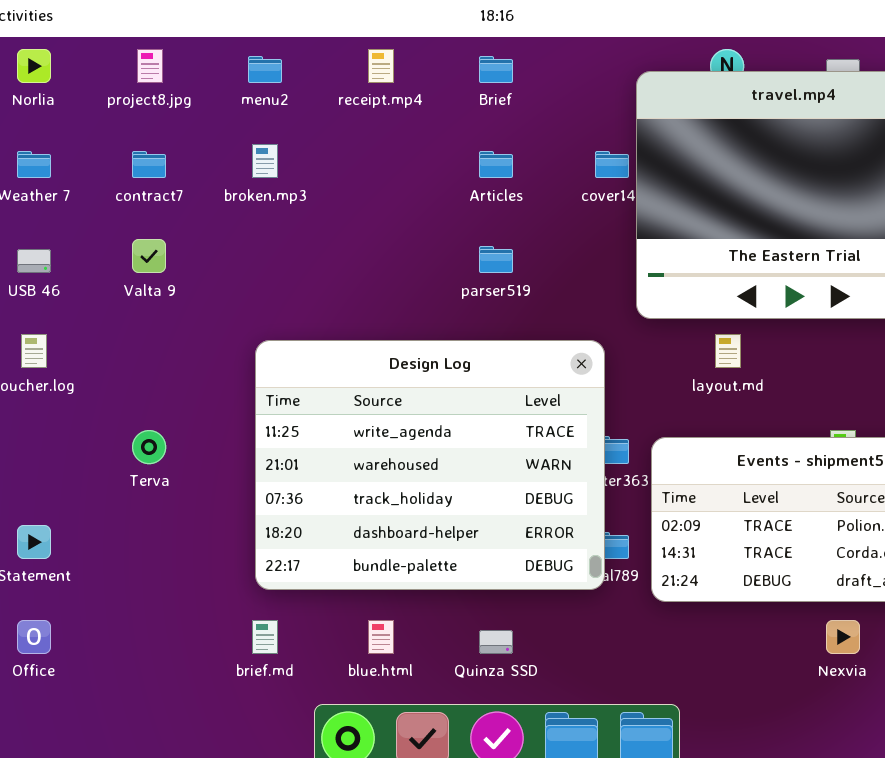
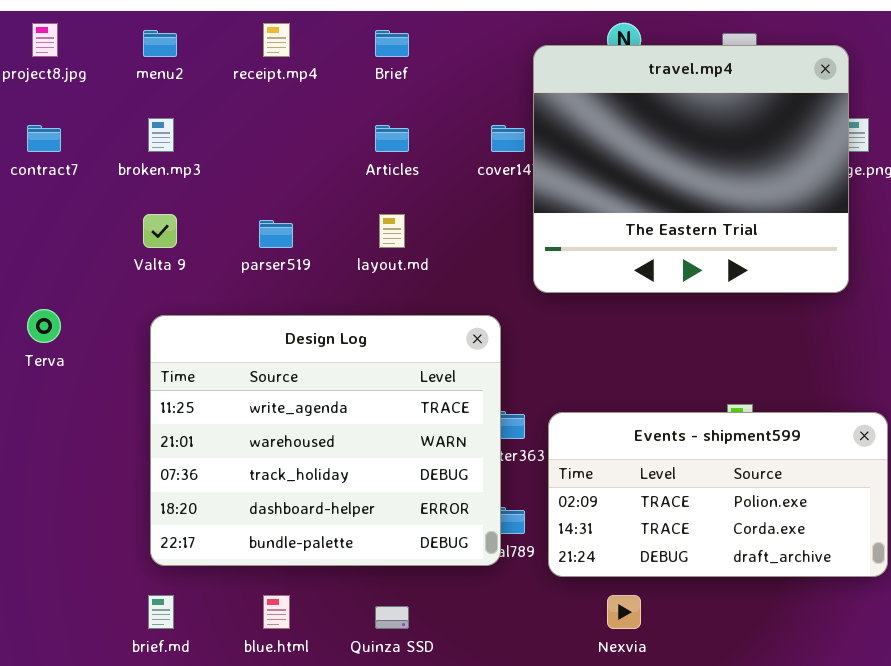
Valta 9: [132,239,166,273] -> [143,214,177,248], moved
parser519: [479,246,513,273] -> [259,220,293,248], moved
layout.md: [715,334,741,368] -> [379,214,405,248], moved
Terva: [132,430,166,464] -> [27,309,61,343], moved
Nexvia: [826,620,860,654] -> [607,595,641,629], moved

